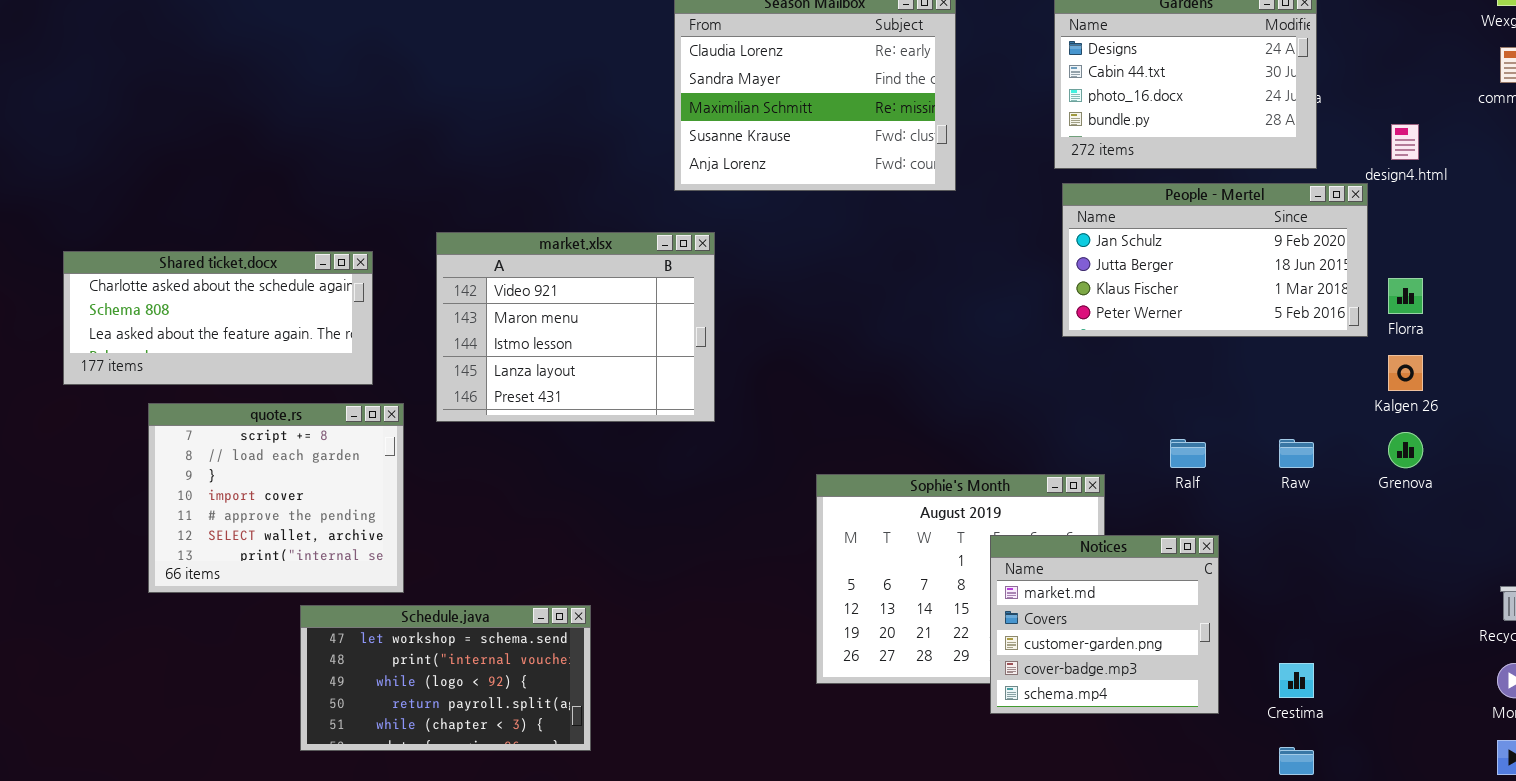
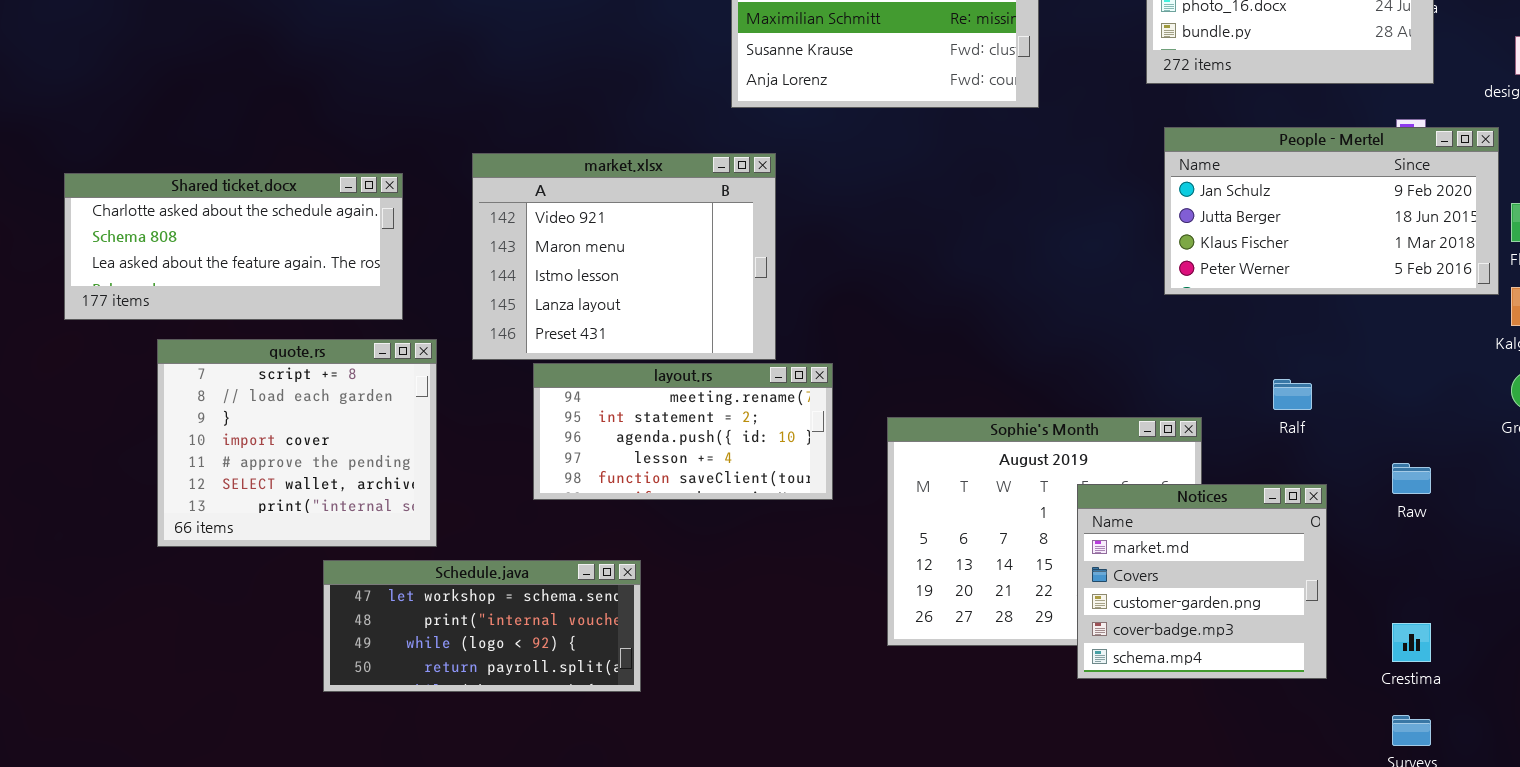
People - Mertel: [1062,183,1368,337] -> [1164,127,1499,295], moved
layout.rs: none -> [533,363,833,500], opened
Raw: [1279,439,1314,468] -> [1392,463,1431,494], moved
Schedule.java: [300,605,591,751] -> [323,560,641,692], resized

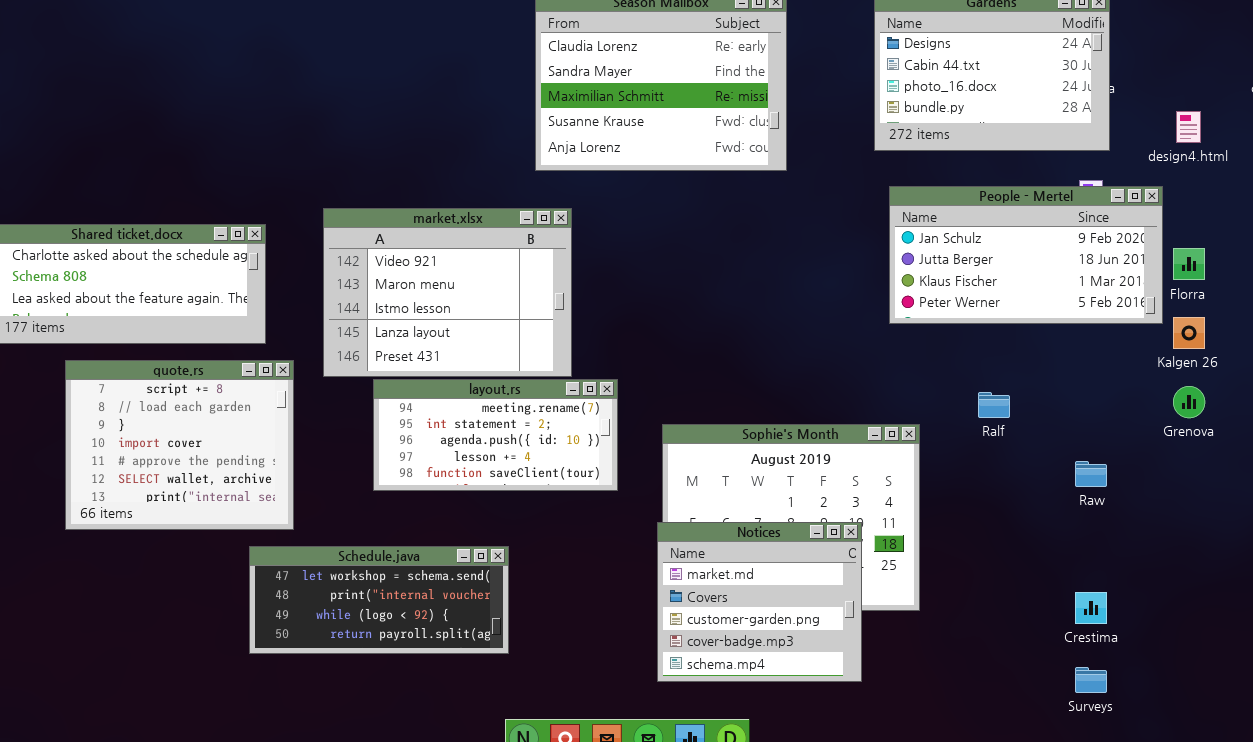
Notices: [1077,484,1327,679] -> [657,522,862,682], moved
Schedule.java: [323,560,641,692] -> [249,546,509,654], moved

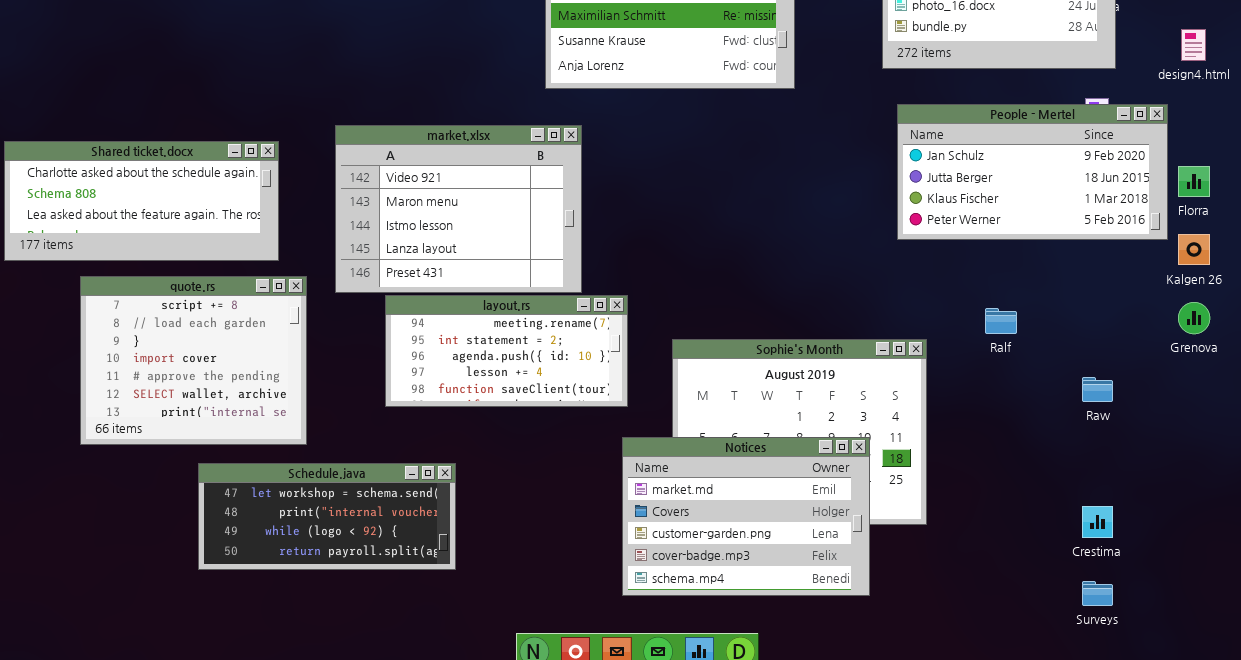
Notices: [657,522,862,682] -> [622,437,870,596], resized
Schedule.java: [249,546,509,654] -> [198,463,456,570], moved

